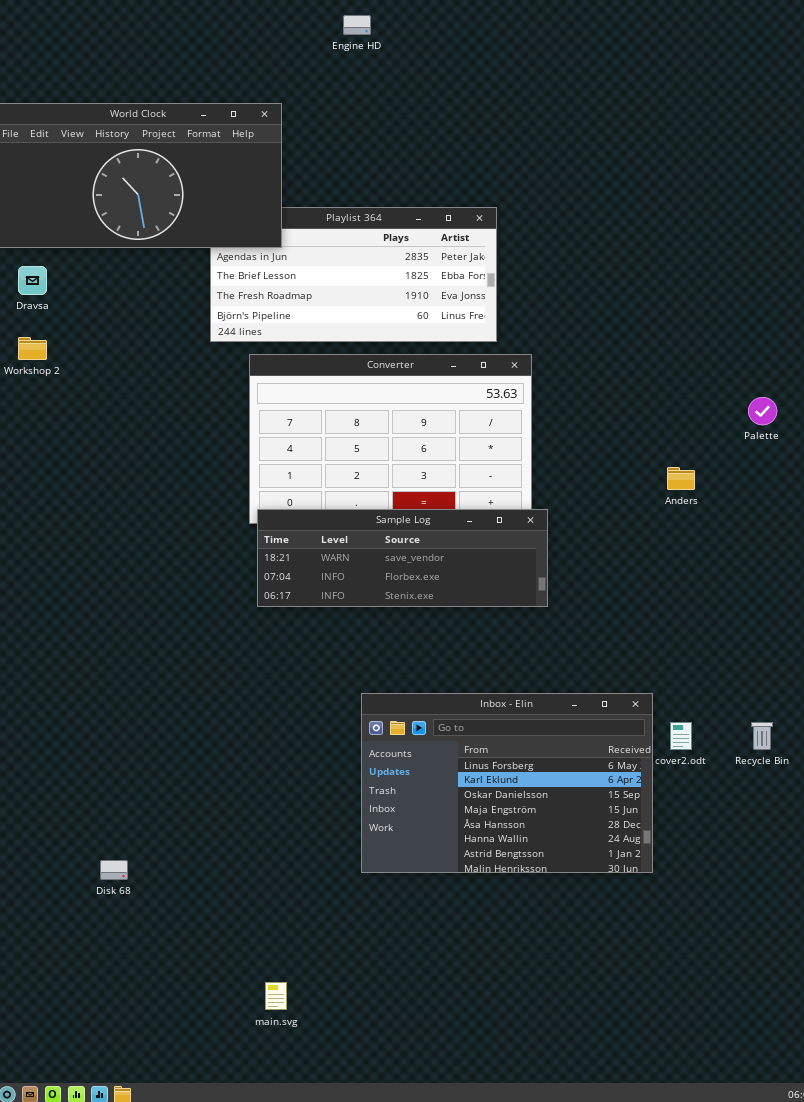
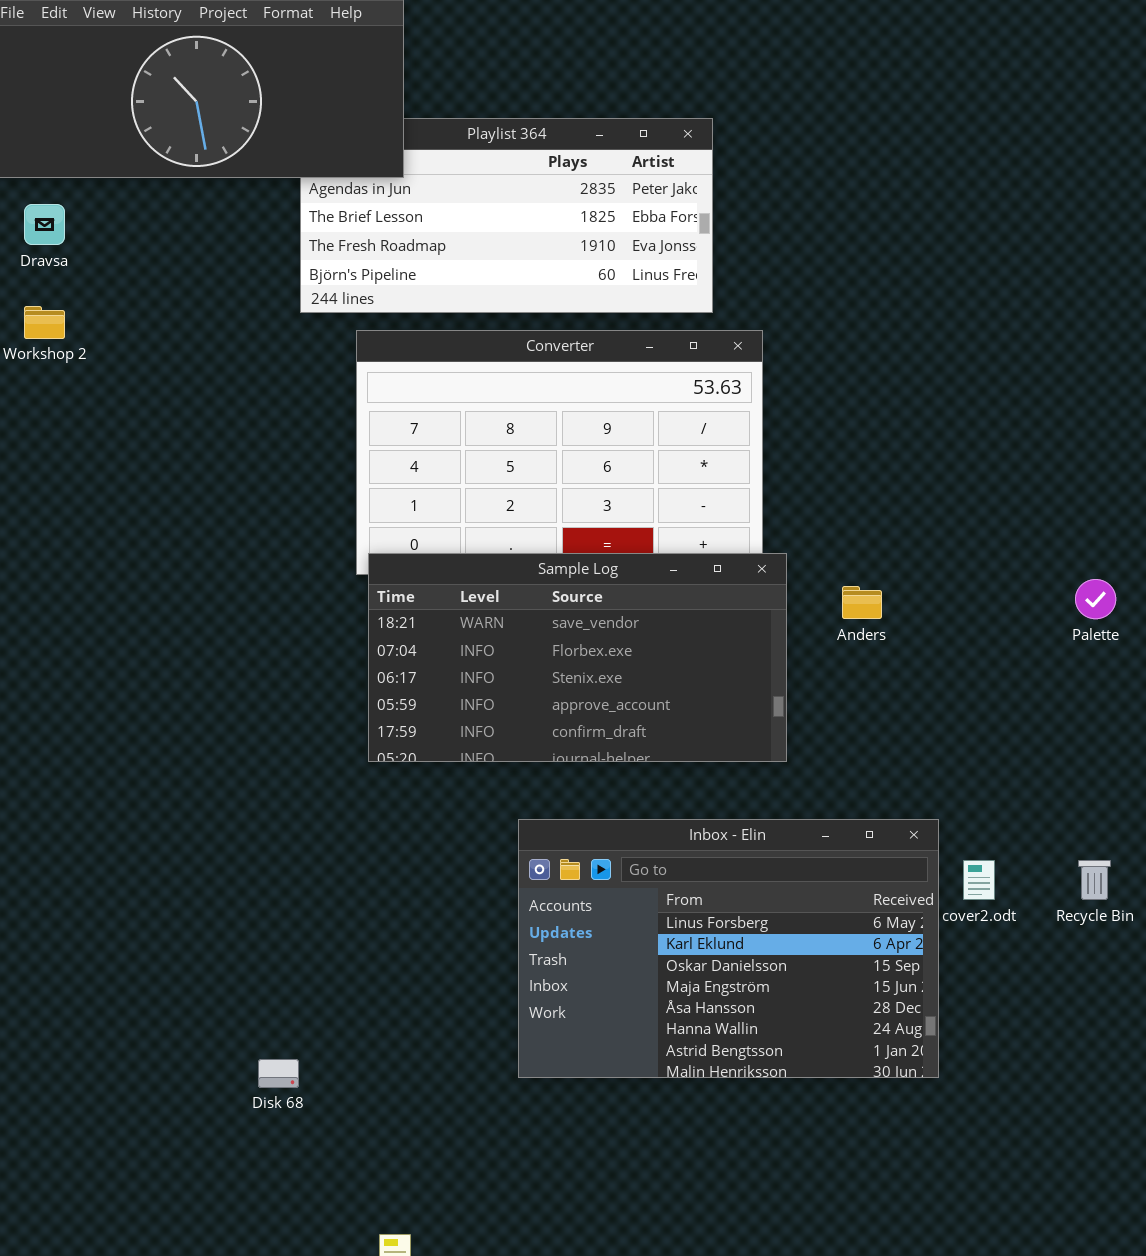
Palette: [748,397,777,425] -> [1075,579,1116,619], moved
Anders: [667,467,695,490] -> [842,586,882,619], moved
Sample Log: [257,509,548,607] -> [368,553,787,762], resized
Disk 68: [100,860,128,880] -> [258,1059,299,1088], moved

